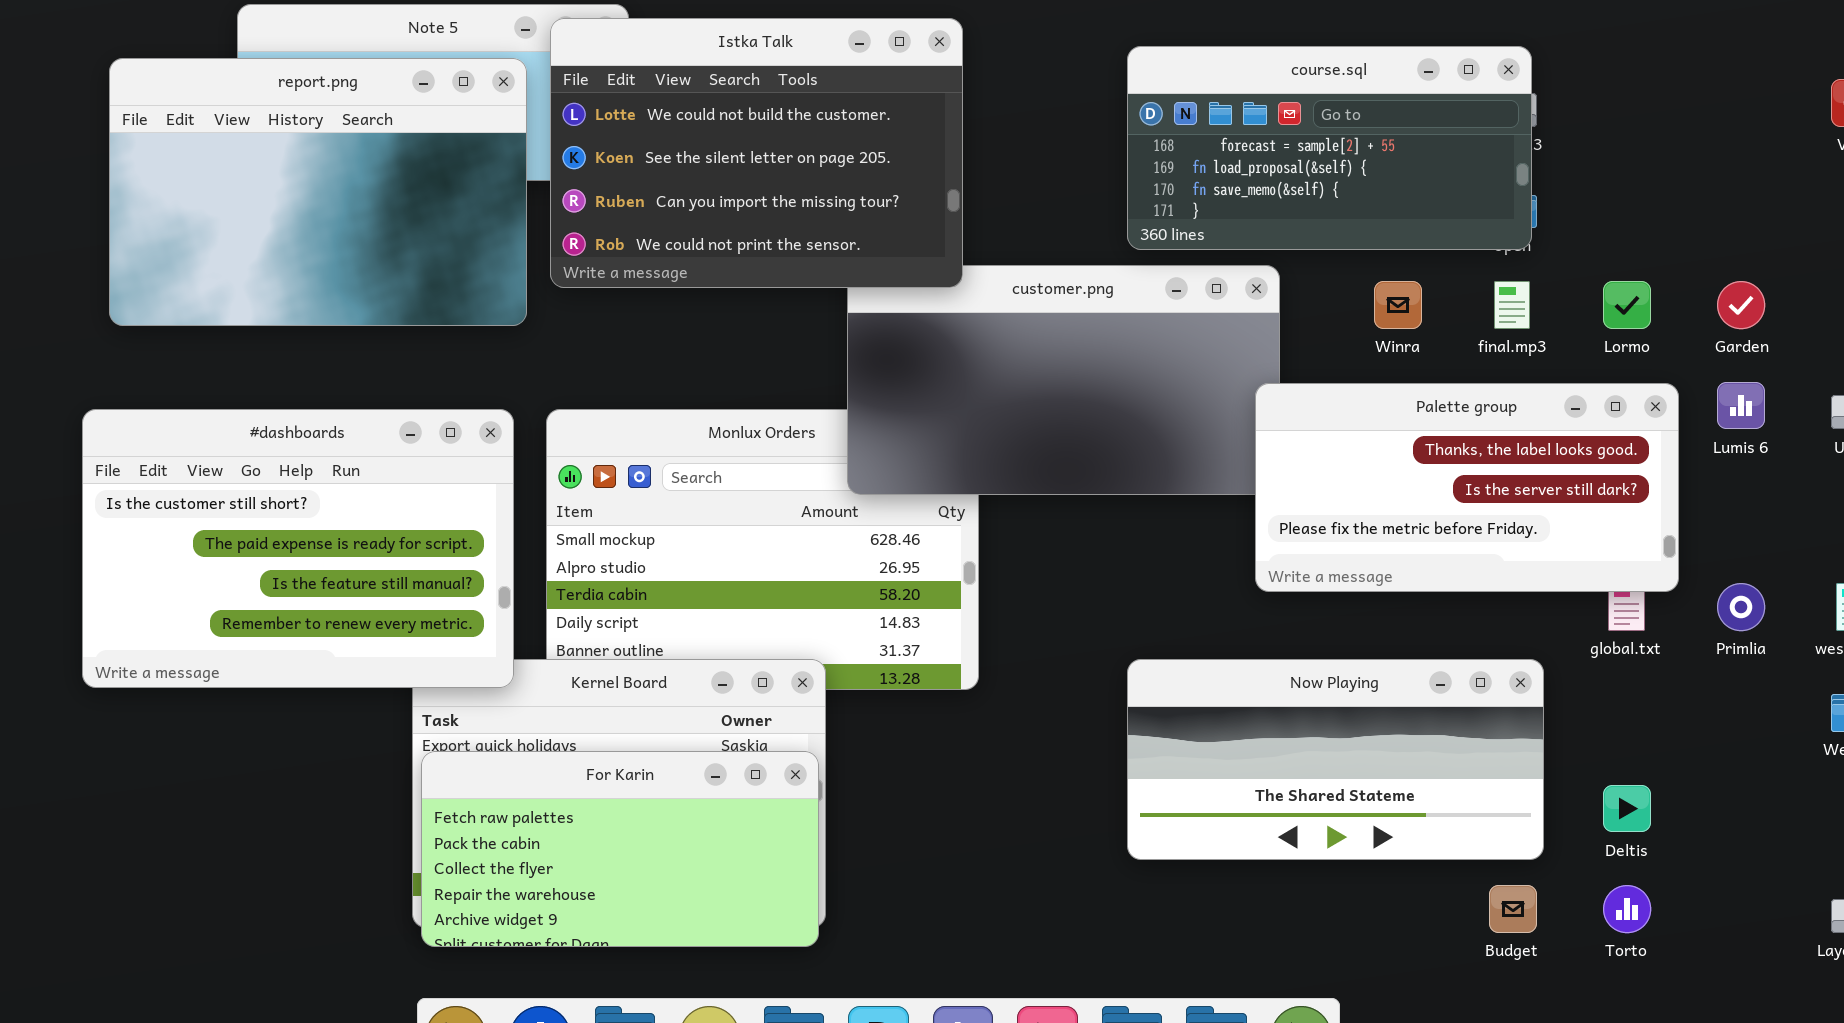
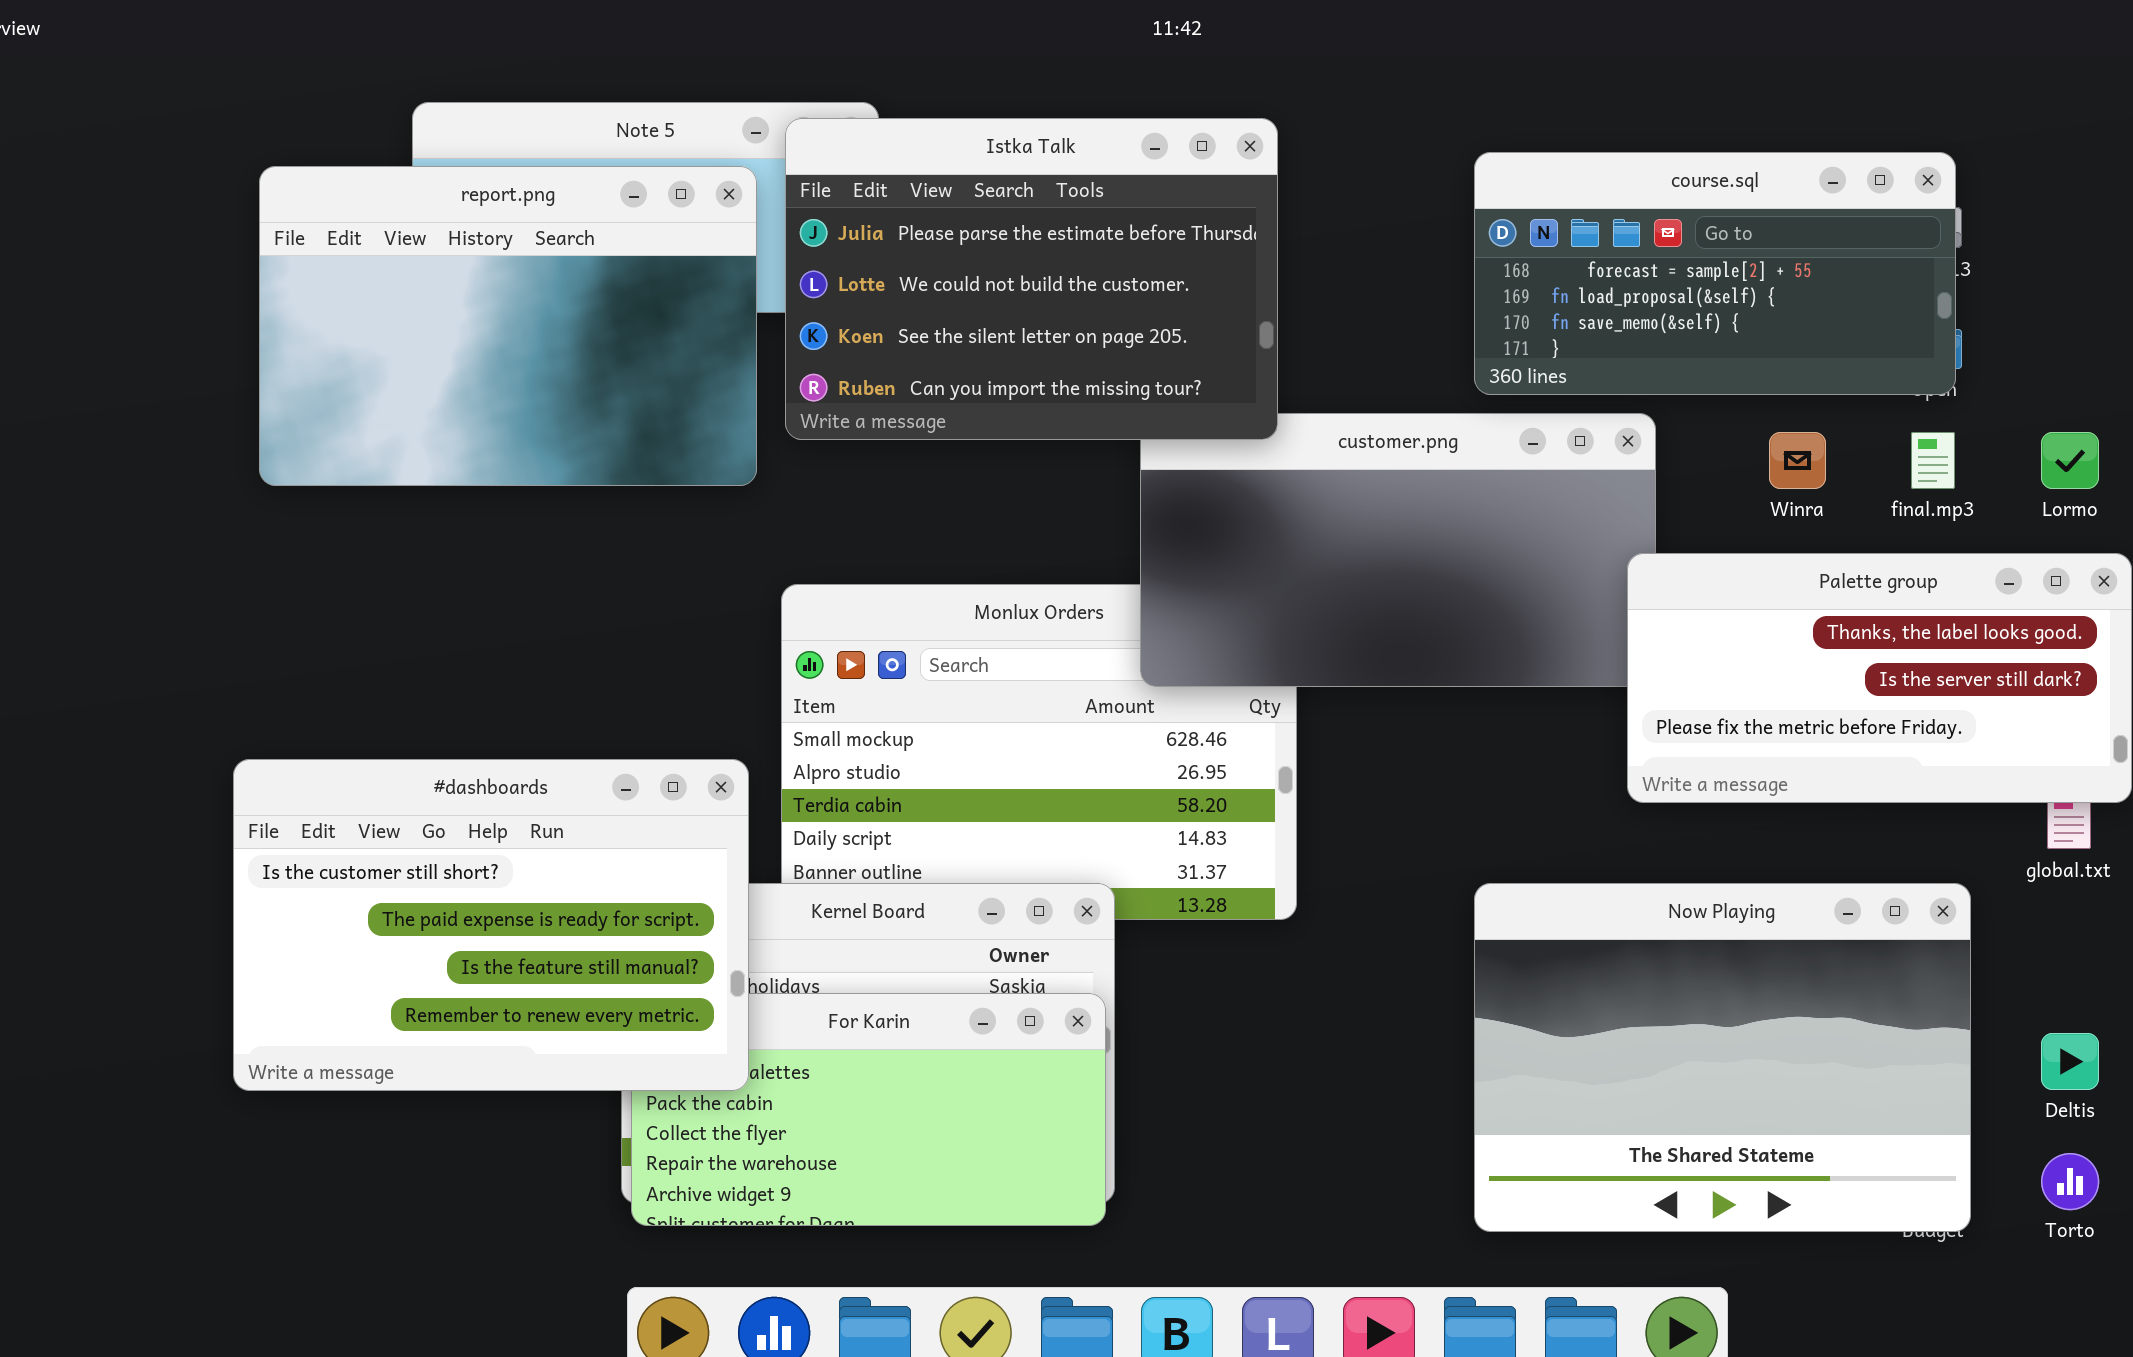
Istka Talk: [550,18,963,288] -> [785,118,1278,440], scrolled up 1 row
#dashboards: [82,409,514,688] -> [233,759,749,1091], moved
Now Playing: [1127,659,1544,860] -> [1474,883,1971,1232], resized

